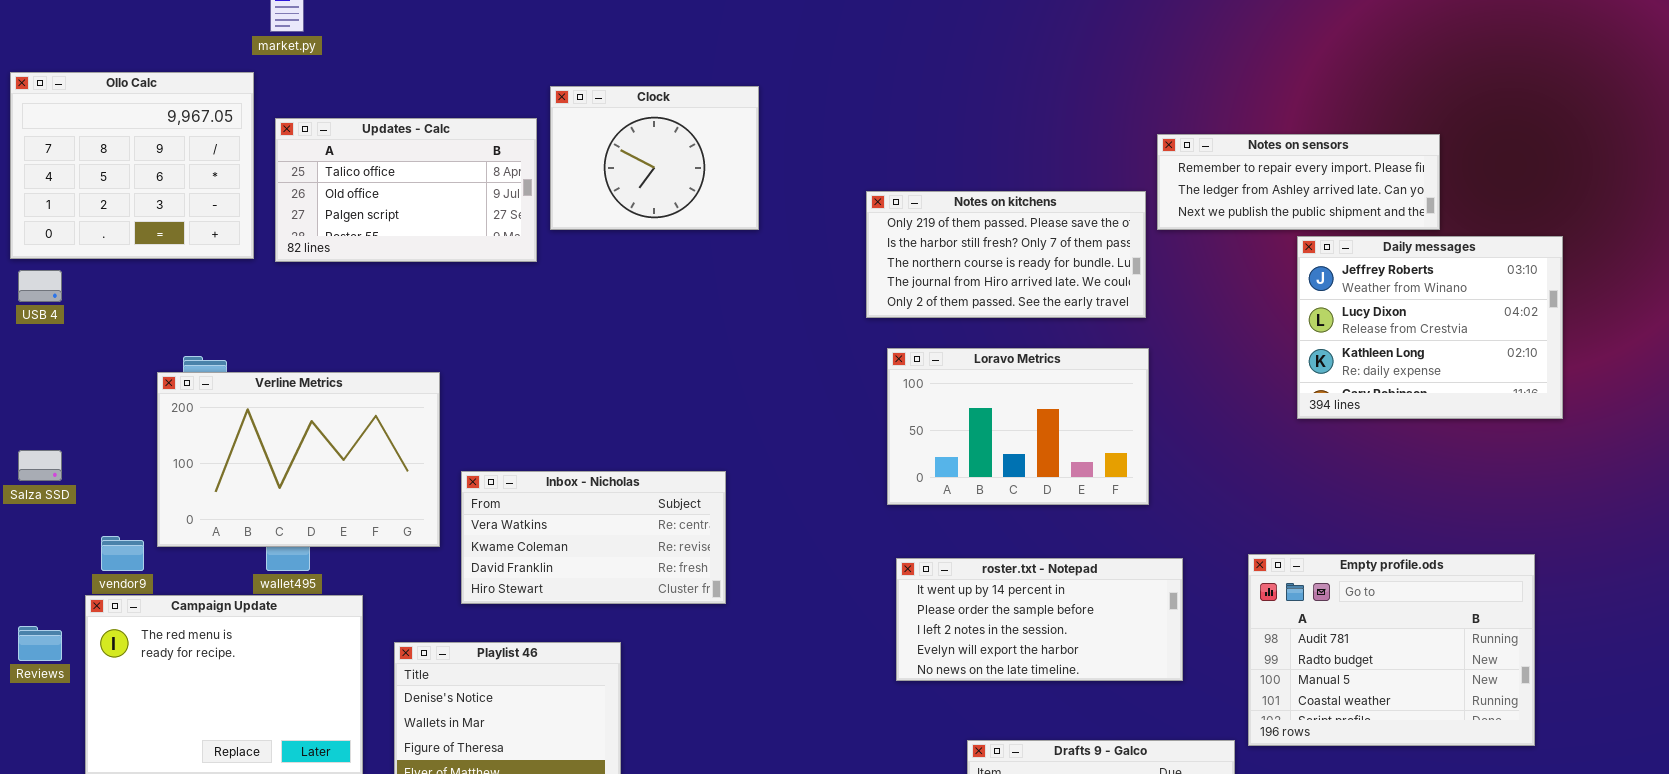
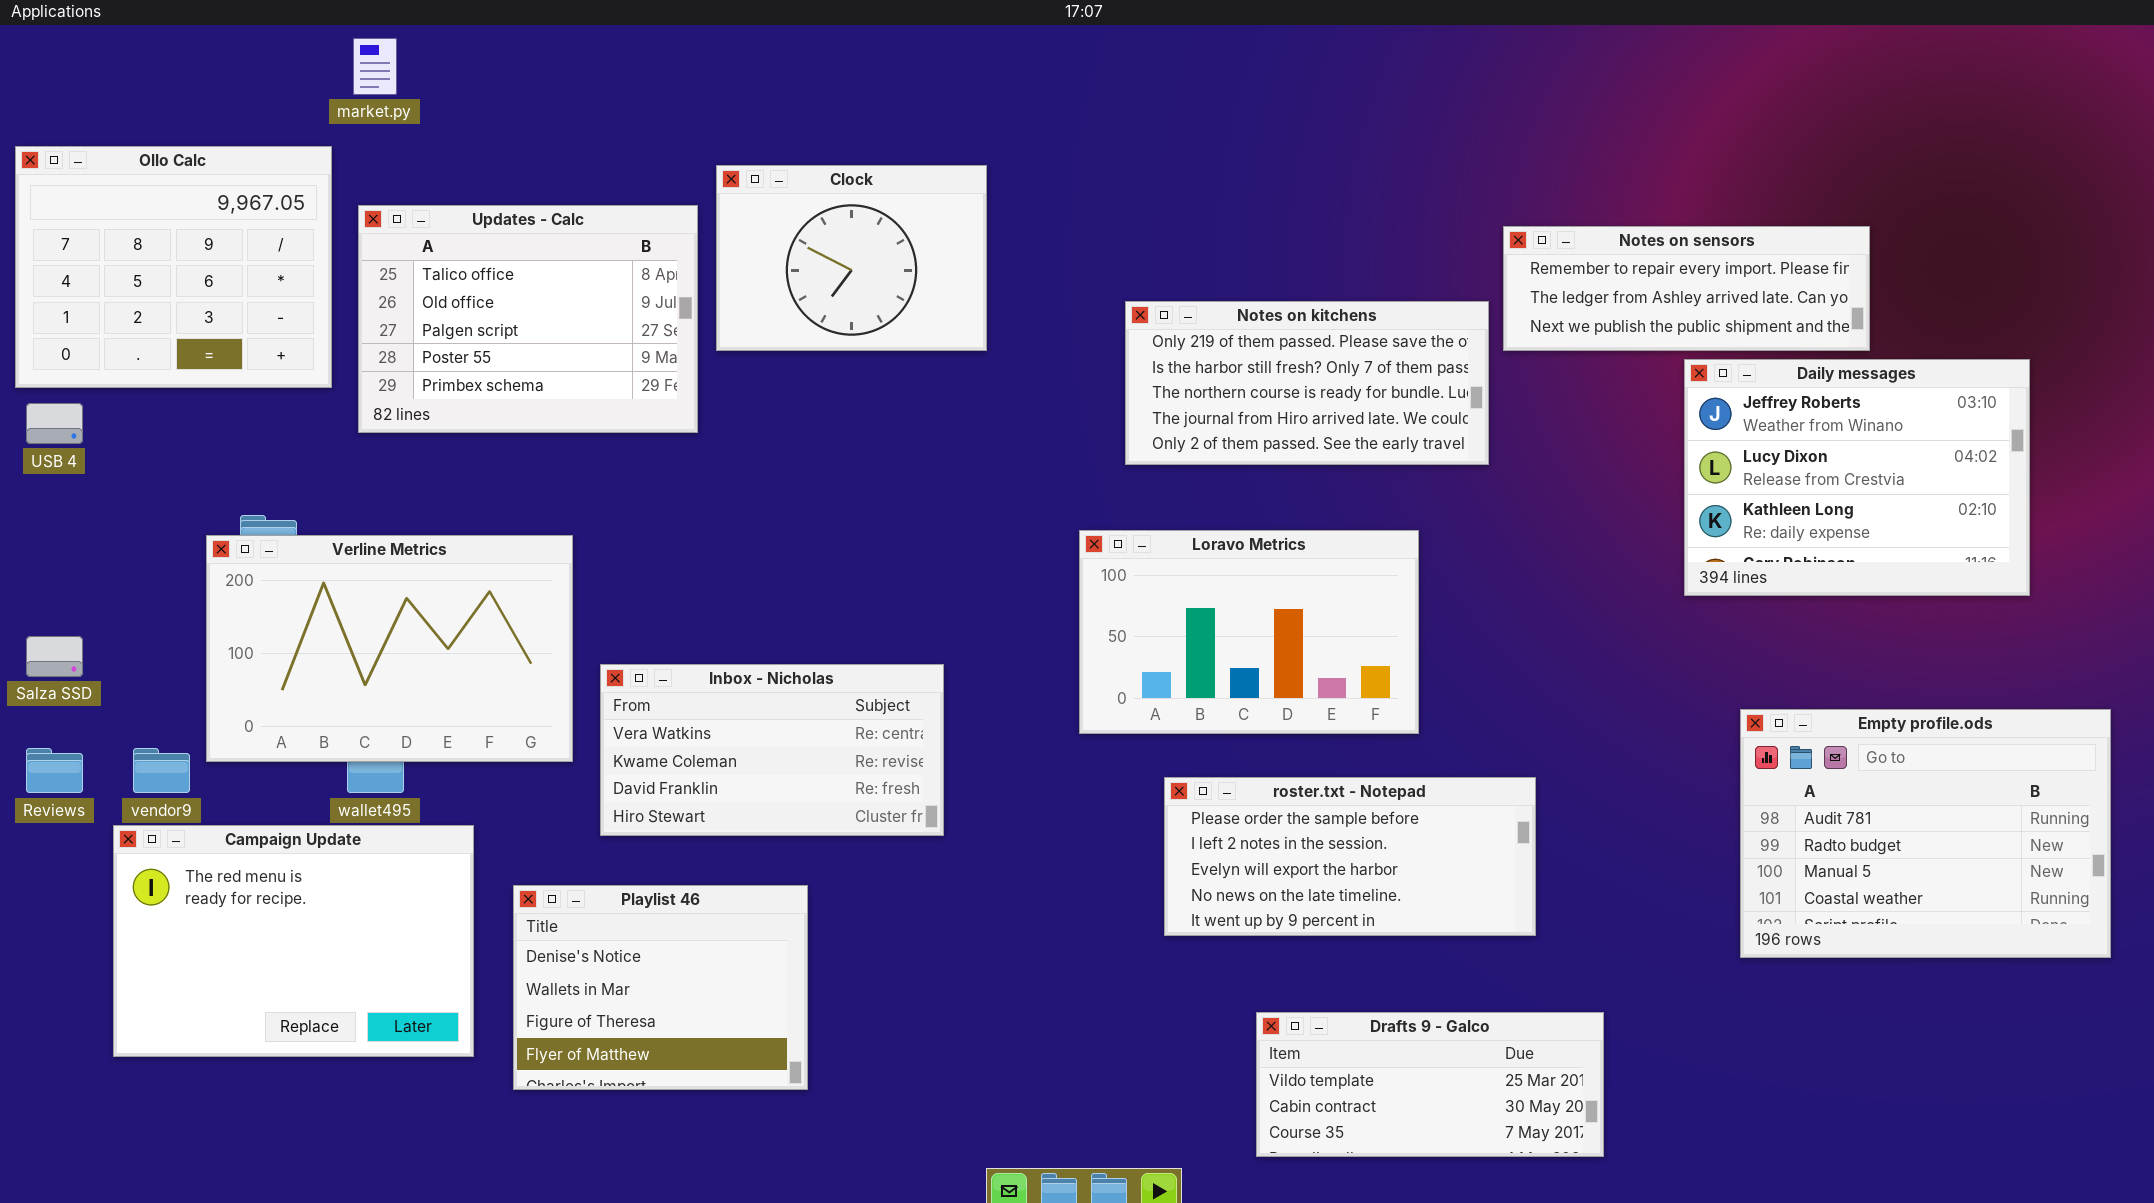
Updates - Calc: [275,118,537,262] -> [358,205,698,433], resized
Loravo Metrics: [887,348,1149,505] -> [1079,530,1419,734], moved
Empty profile.ods: [1248,554,1535,746] -> [1740,709,2111,958], moved
roster.txt - Notepad: [896,558,1183,681] -> [1164,777,1536,936], scrolled down 1 row
Reviews: [18,626,62,661] -> [26,748,83,793], moved

